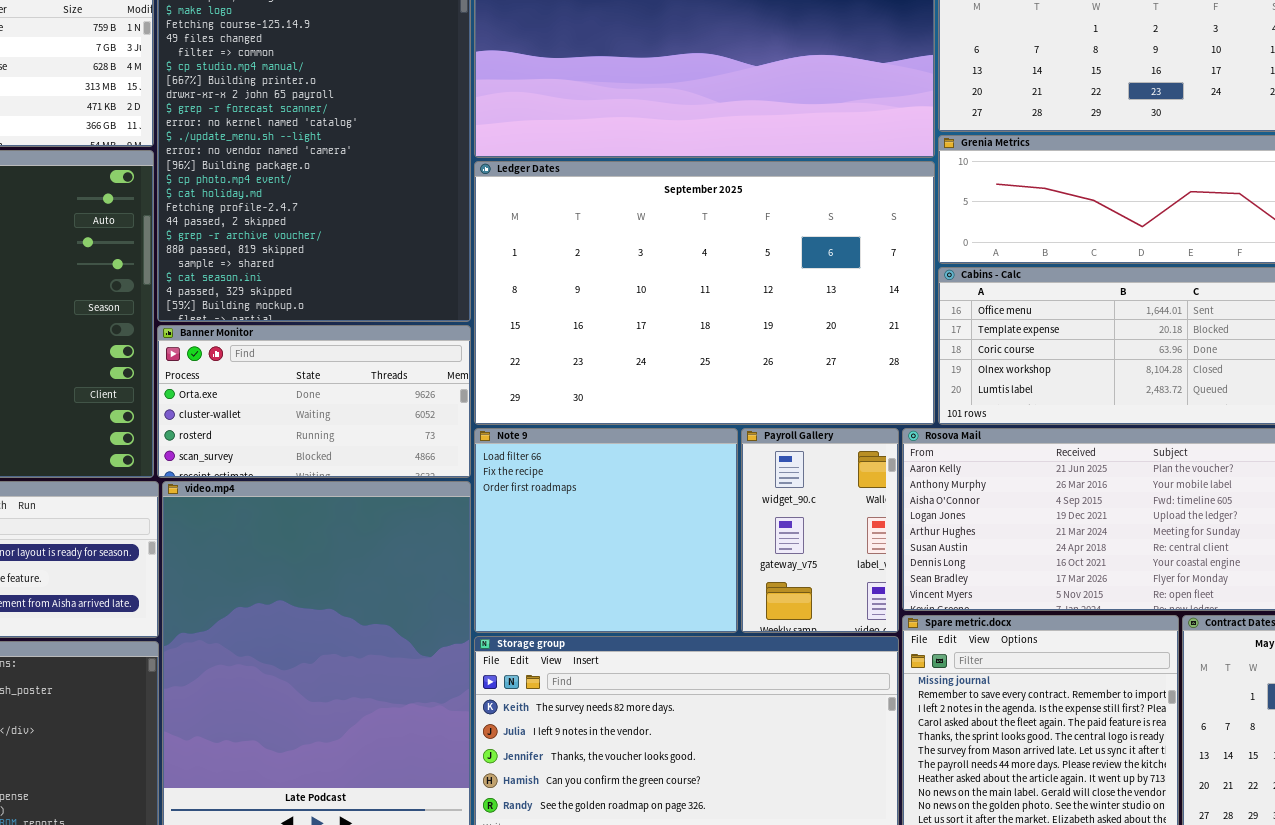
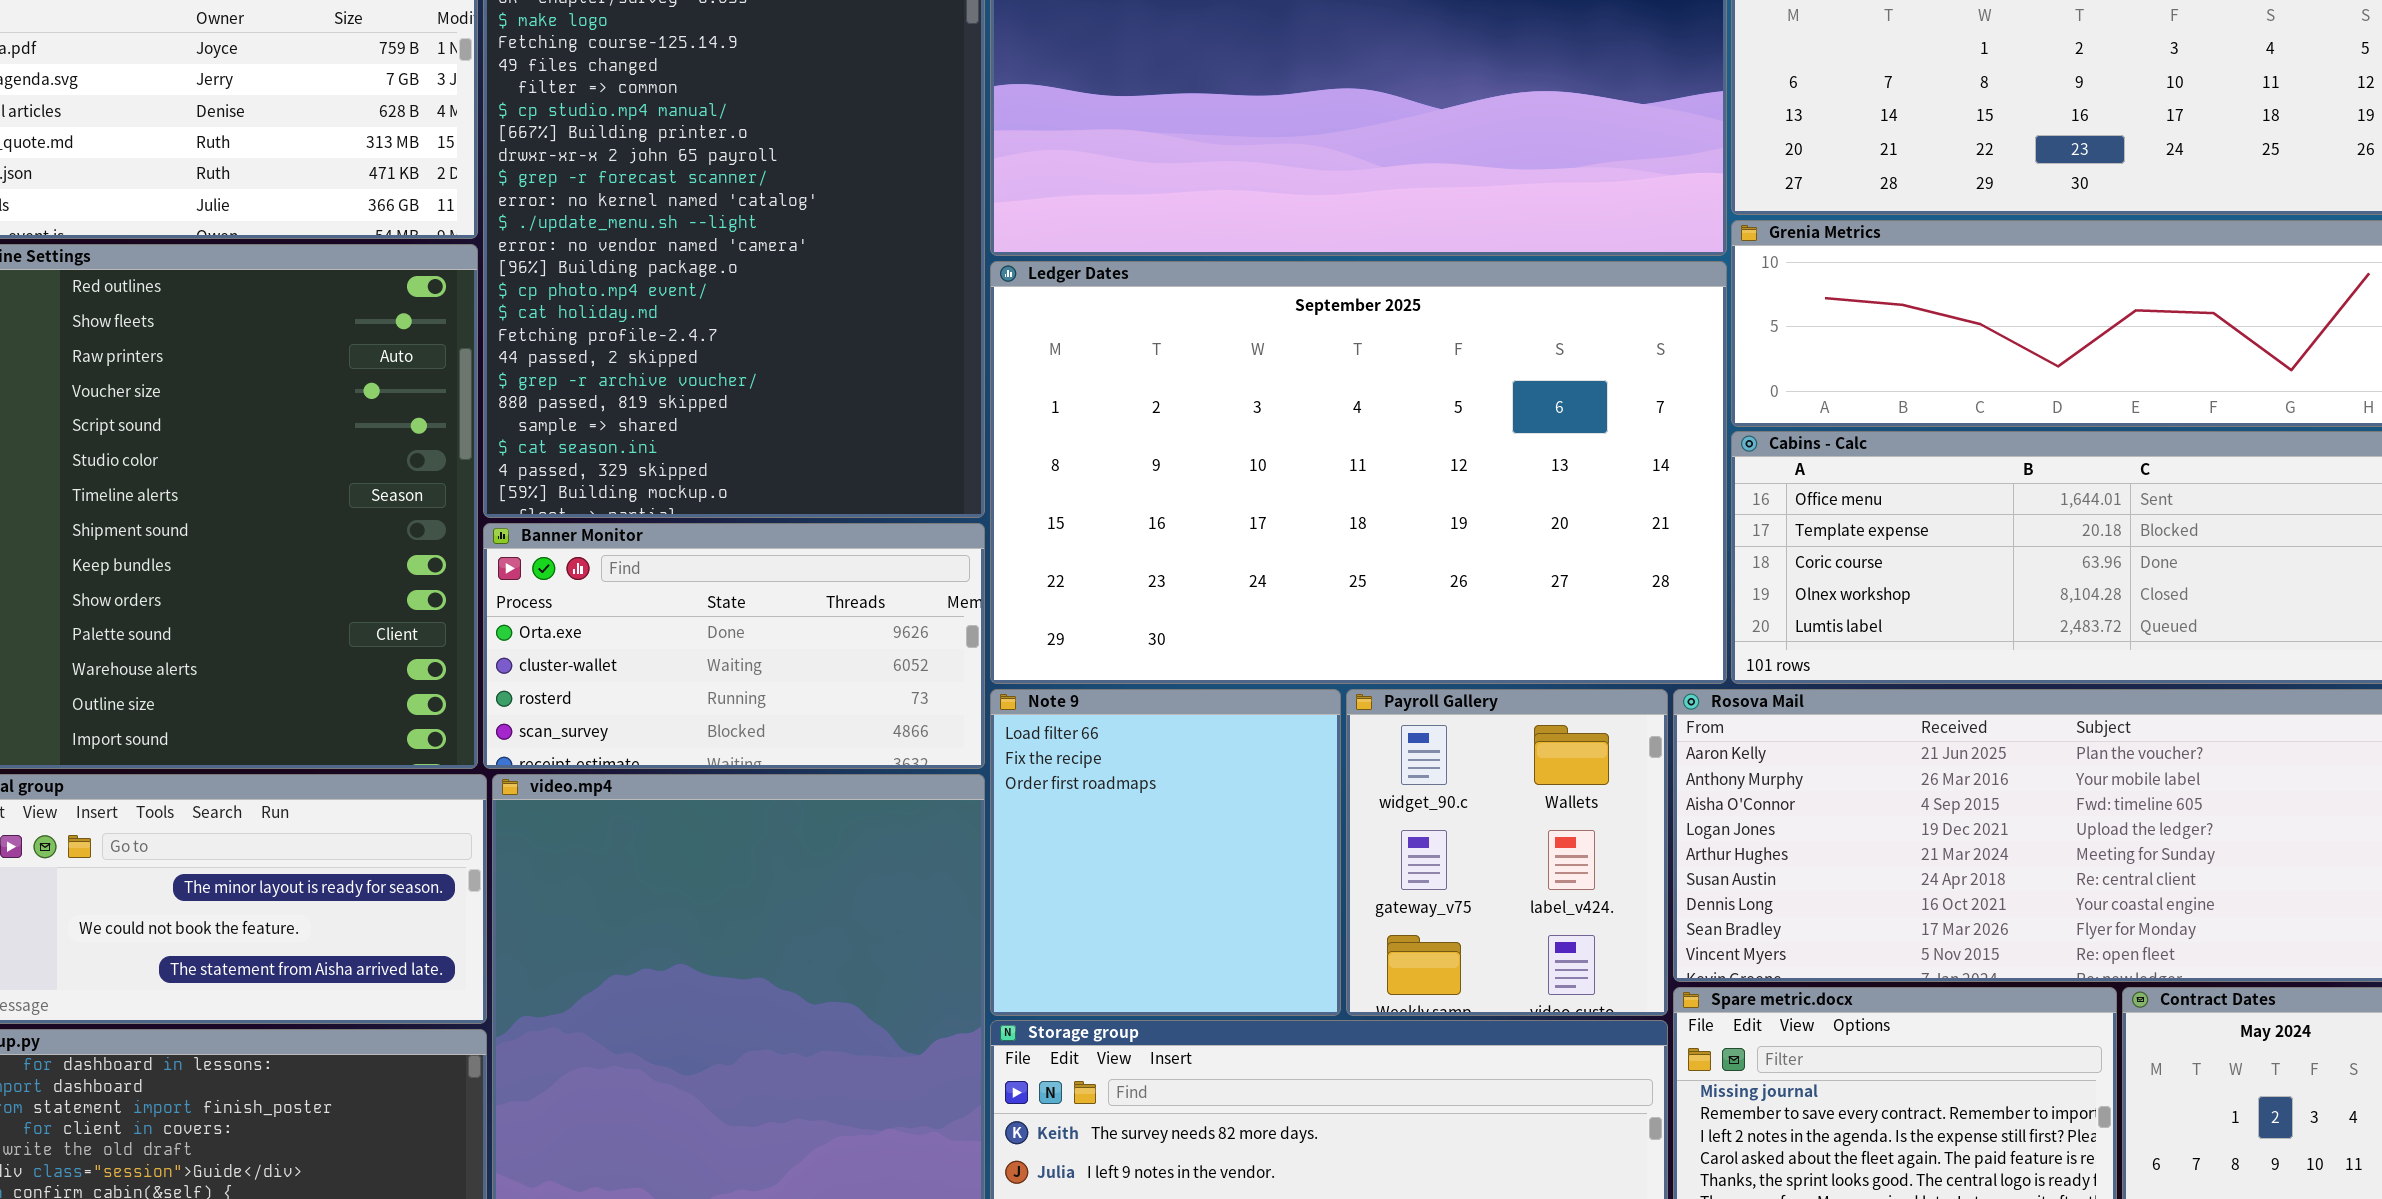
Note 9: [474,428,738,633] -> [990,689,1341,1016], resized
Payroll Gallery: [741,428,899,633] -> [1346,689,1668,1016], resized

